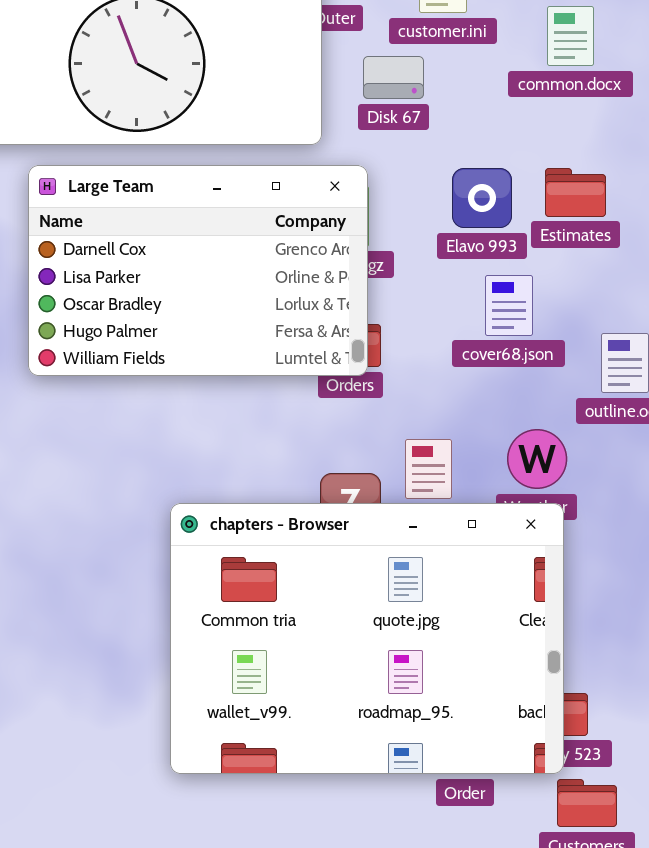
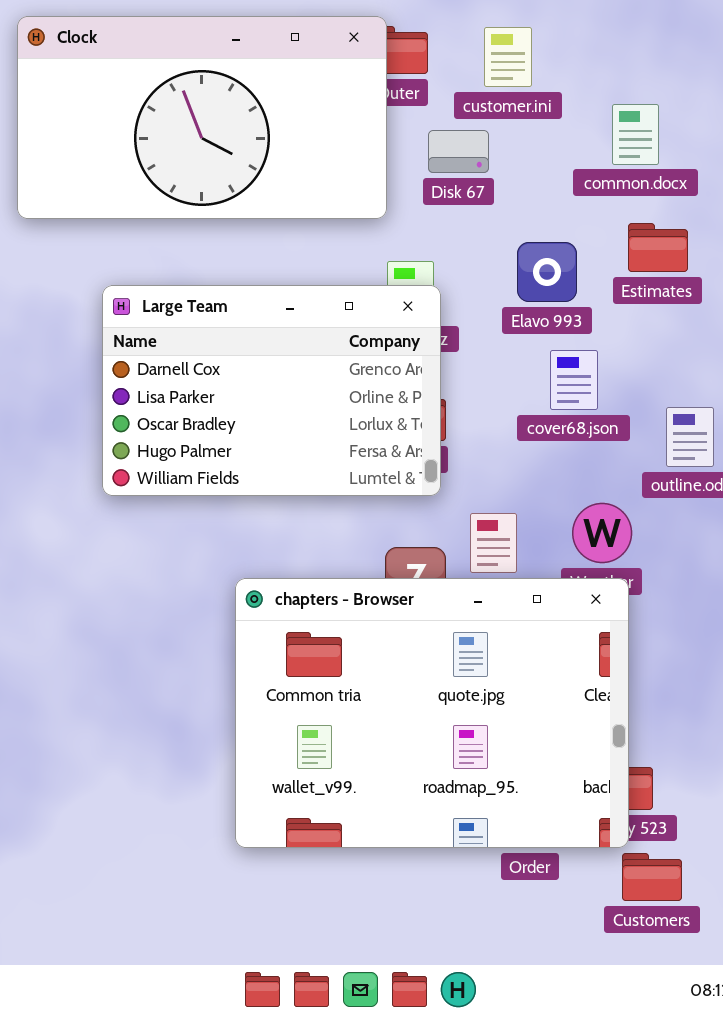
common.docx: [547,6,594,66] -> [612,104,659,165], moved
Large Team: [28,165,368,376] -> [102,285,441,496], moved
Estimates: [545,168,606,217] -> [628,223,688,272], moved

